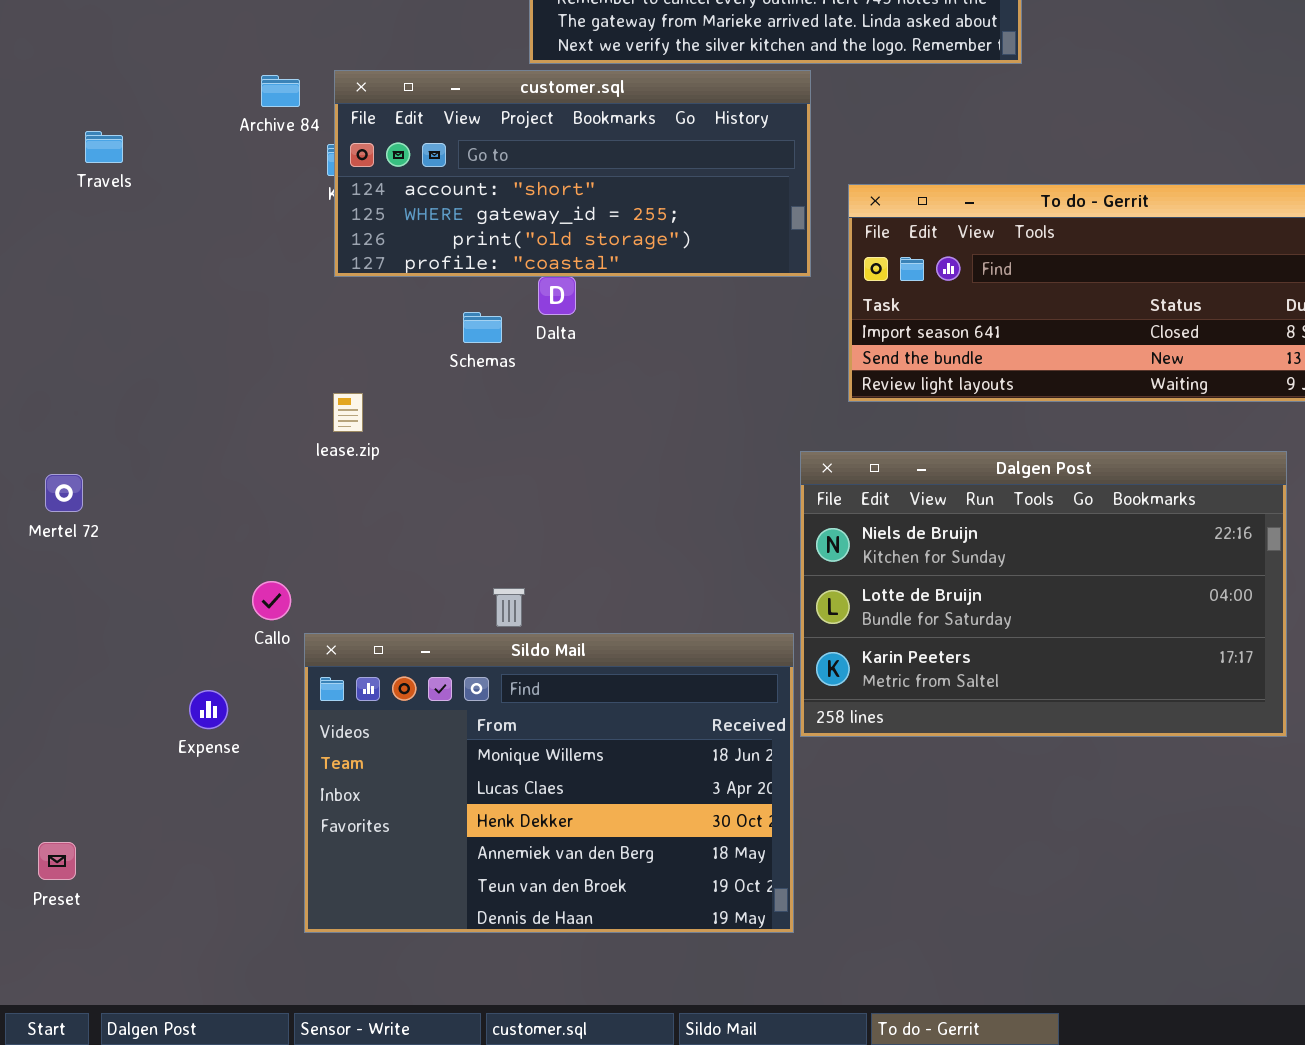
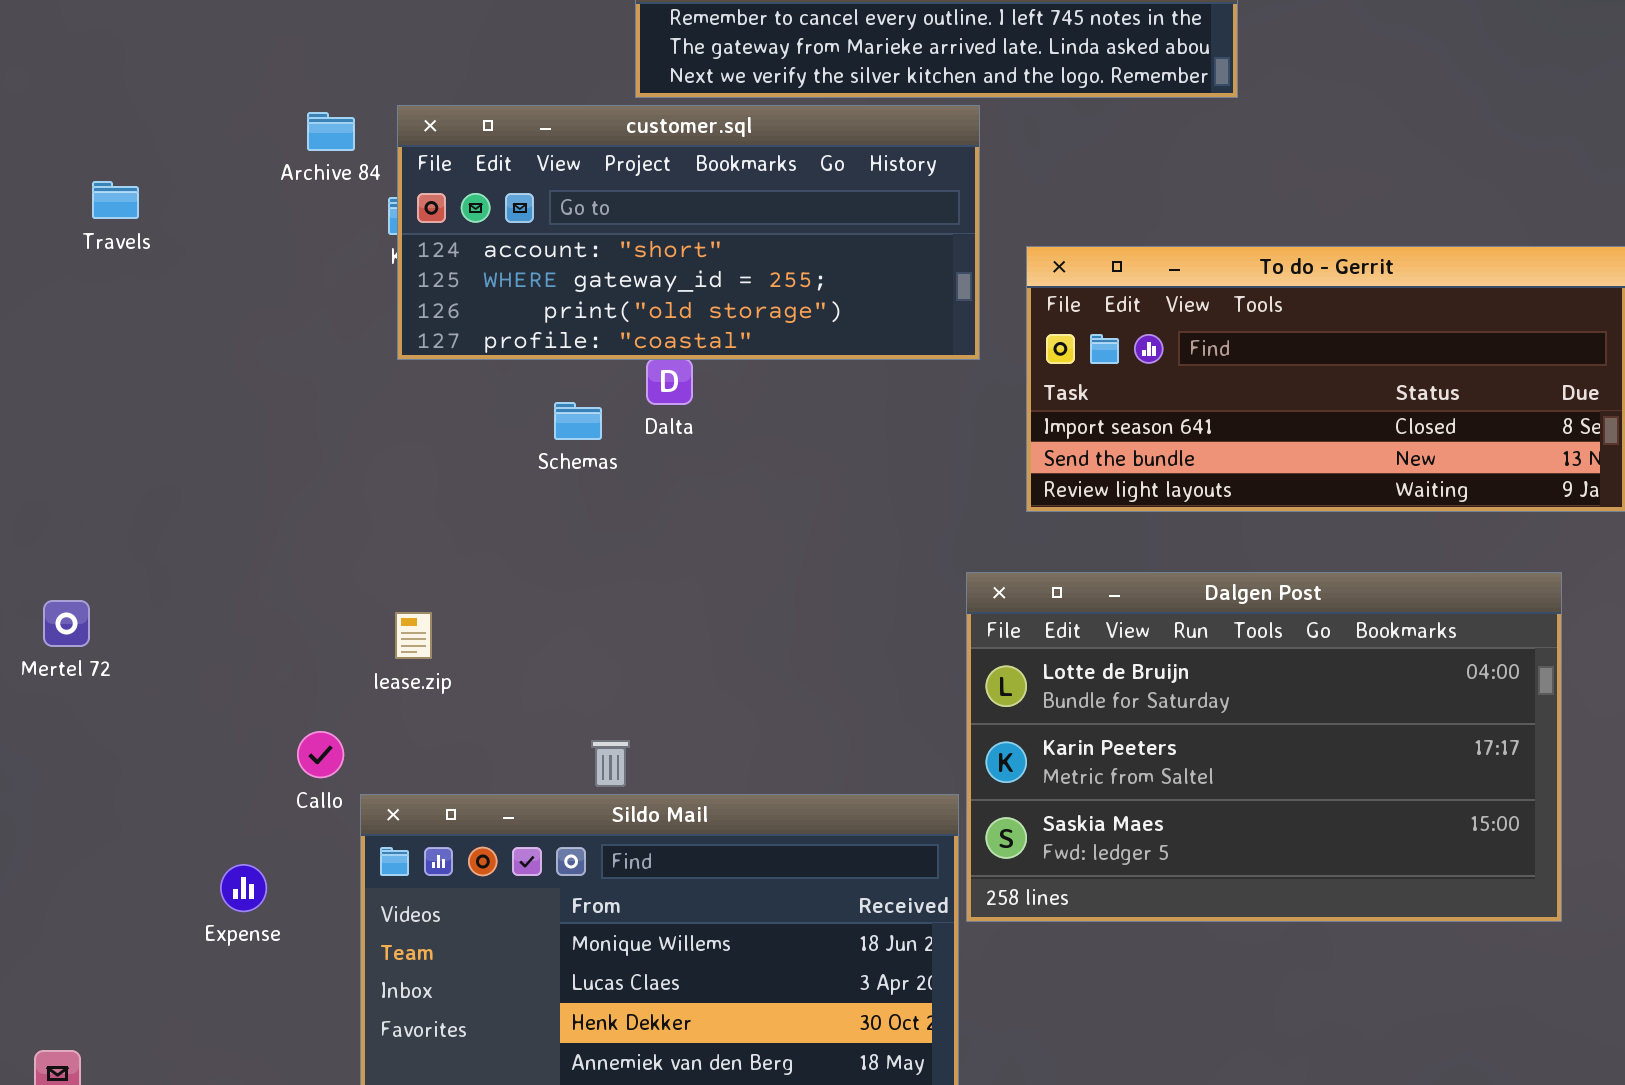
lease.zip: [333,393,363,432] -> [395,612,432,659], moved
Dalgen Post: [800,451,1287,737] -> [966,572,1562,922], scrolled down 1 row

